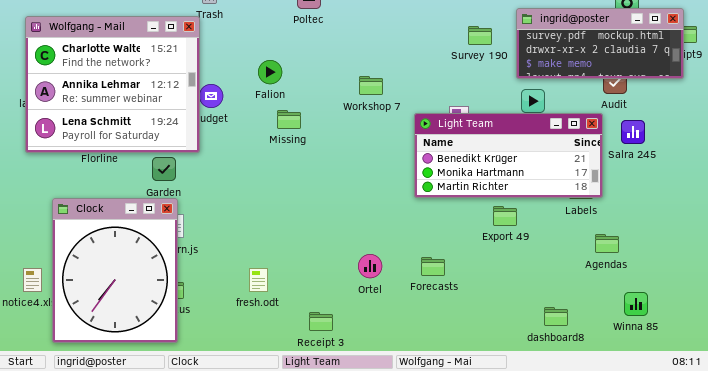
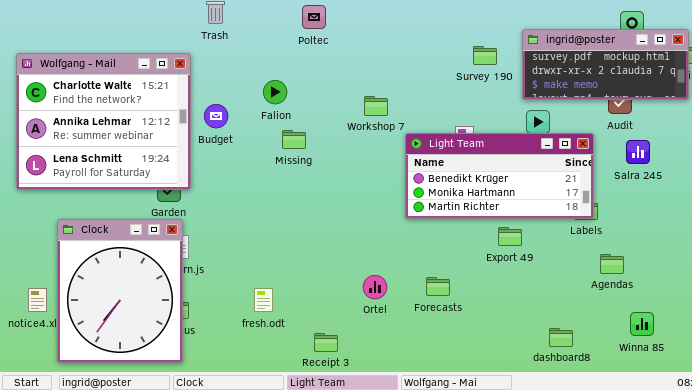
Wolfgang - Mail: [25,16,200,153] -> [16,53,191,190], moved
Light Team: [414,113,603,198] -> [405,133,594,219], moved

